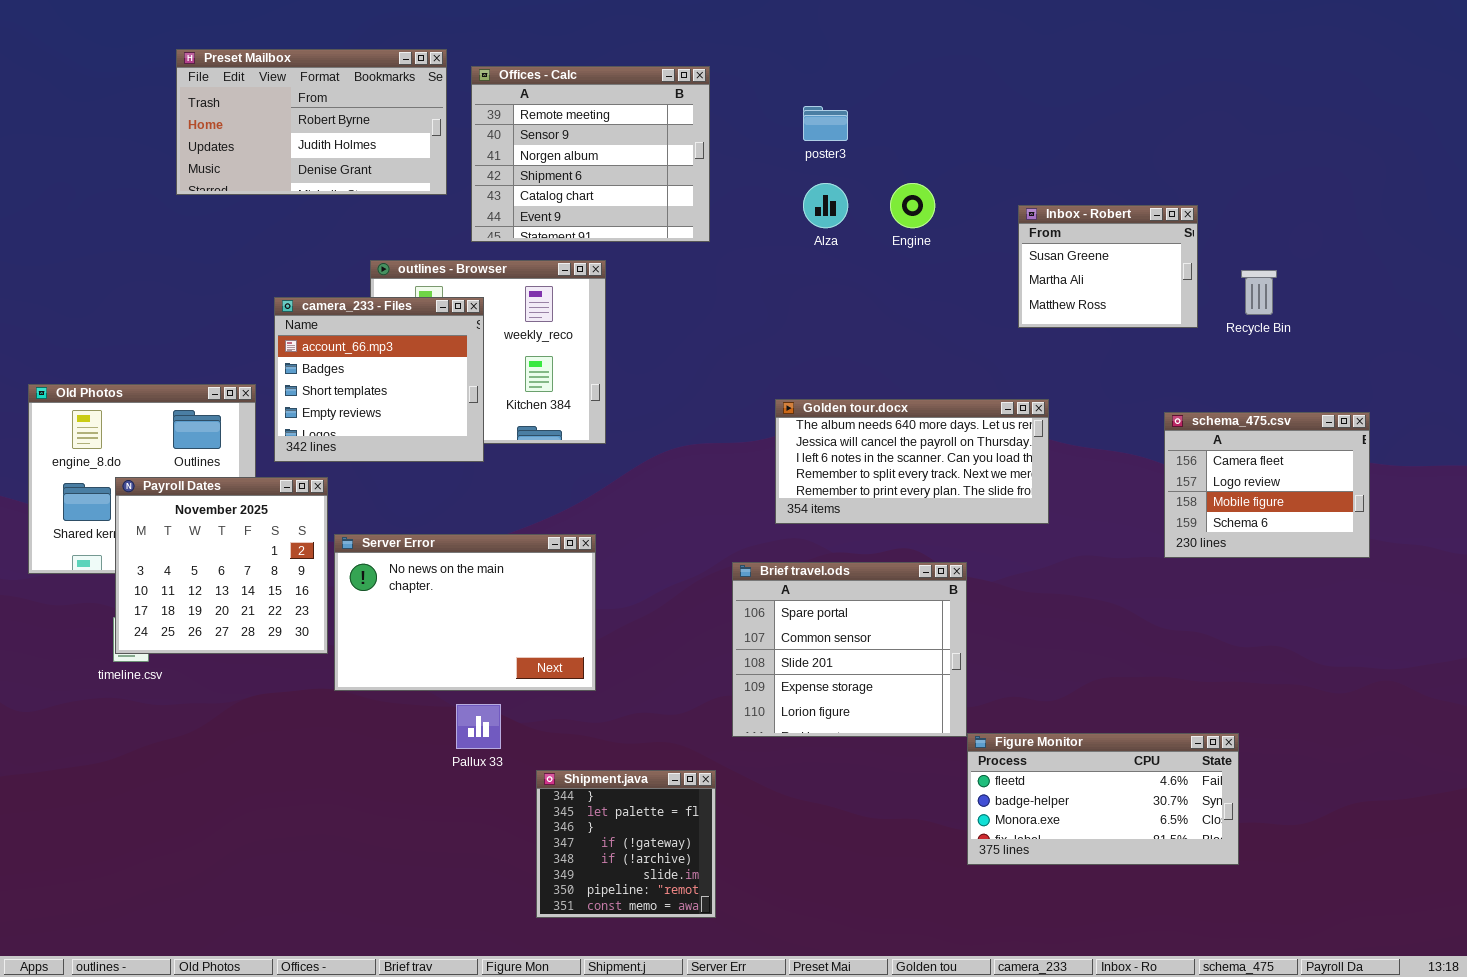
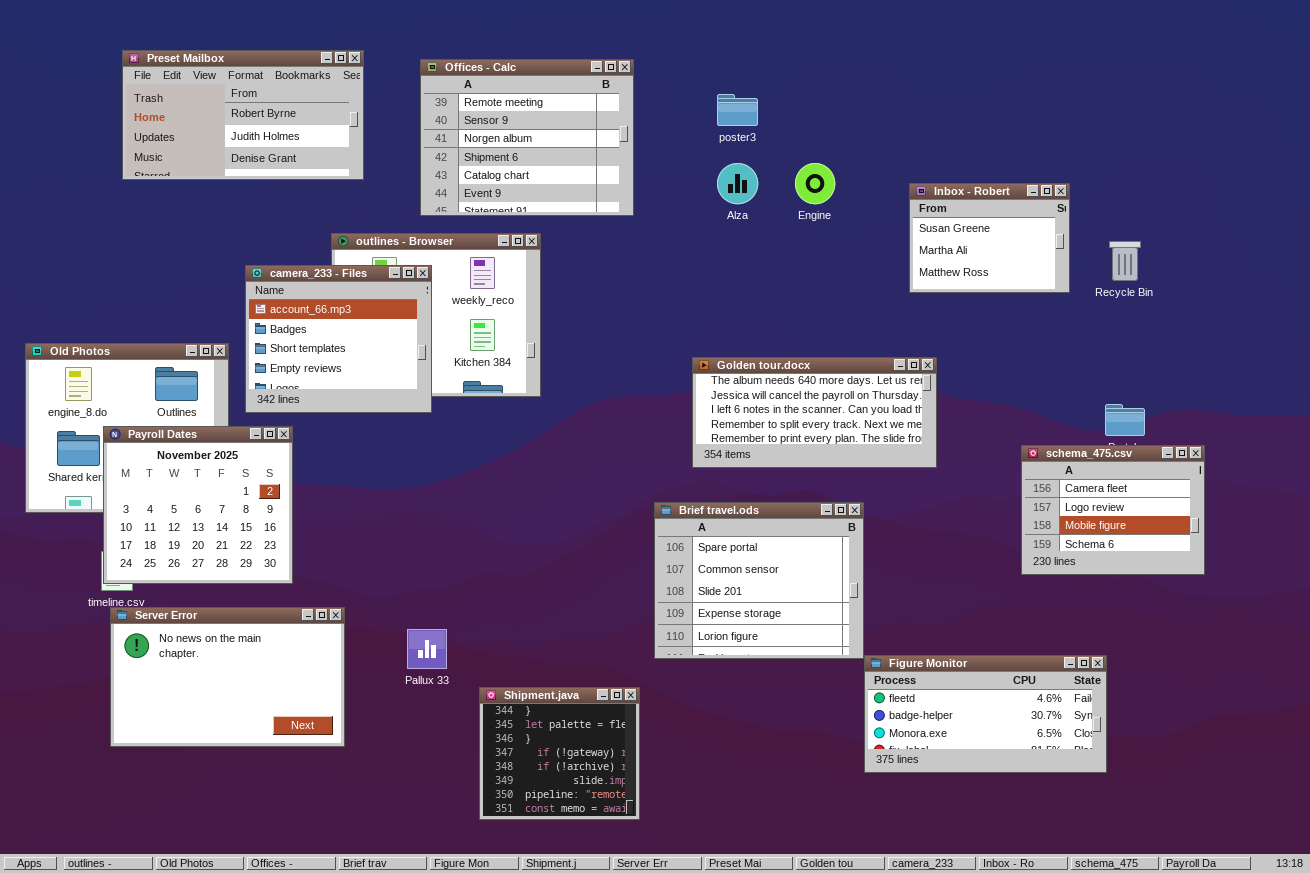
Preset Mailbox: [176,49,447,195] -> [122,50,364,180], moved
schema_475.csv: [1164,412,1370,558] -> [1021,445,1205,575], moved
Server Error: [334,534,596,691] -> [110,607,345,747], moved

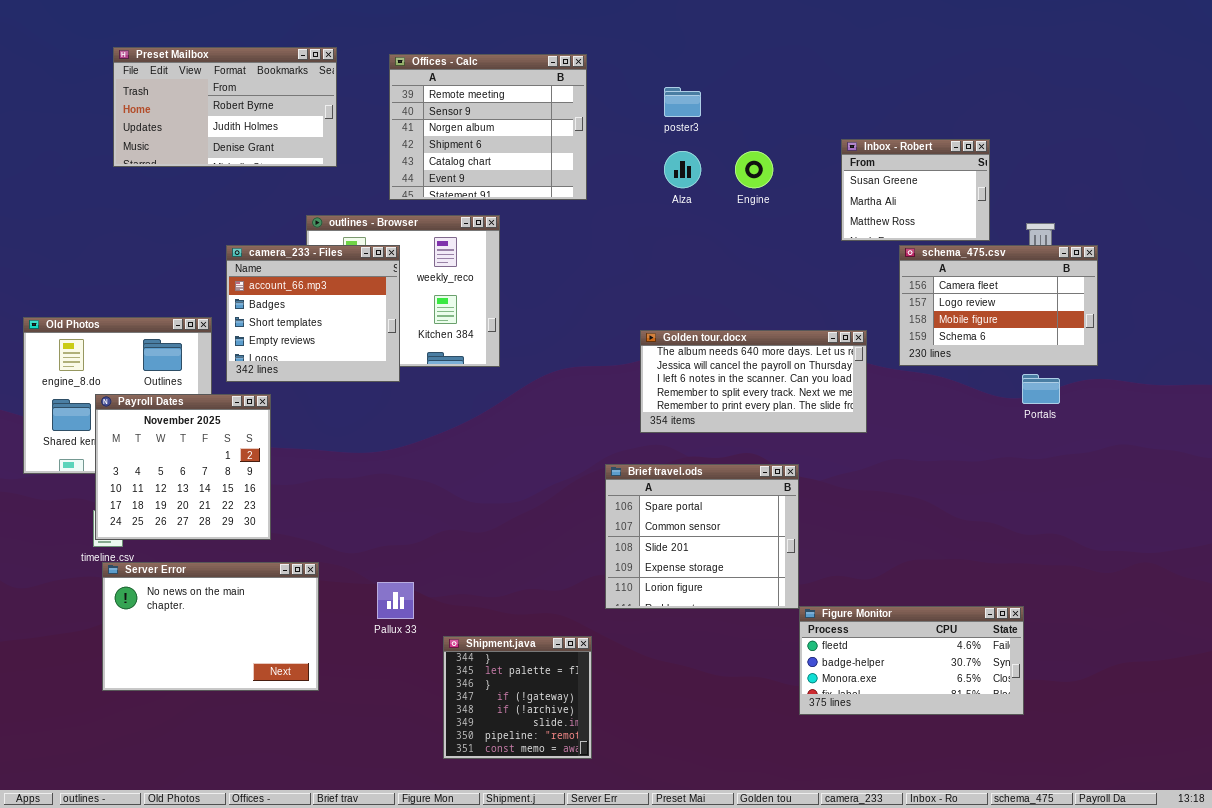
Inbox - Robert: [909,183,1070,293] -> [841,139,990,241], moved
schema_475.csv: [1021,445,1205,575] -> [899,245,1098,366], moved, resized

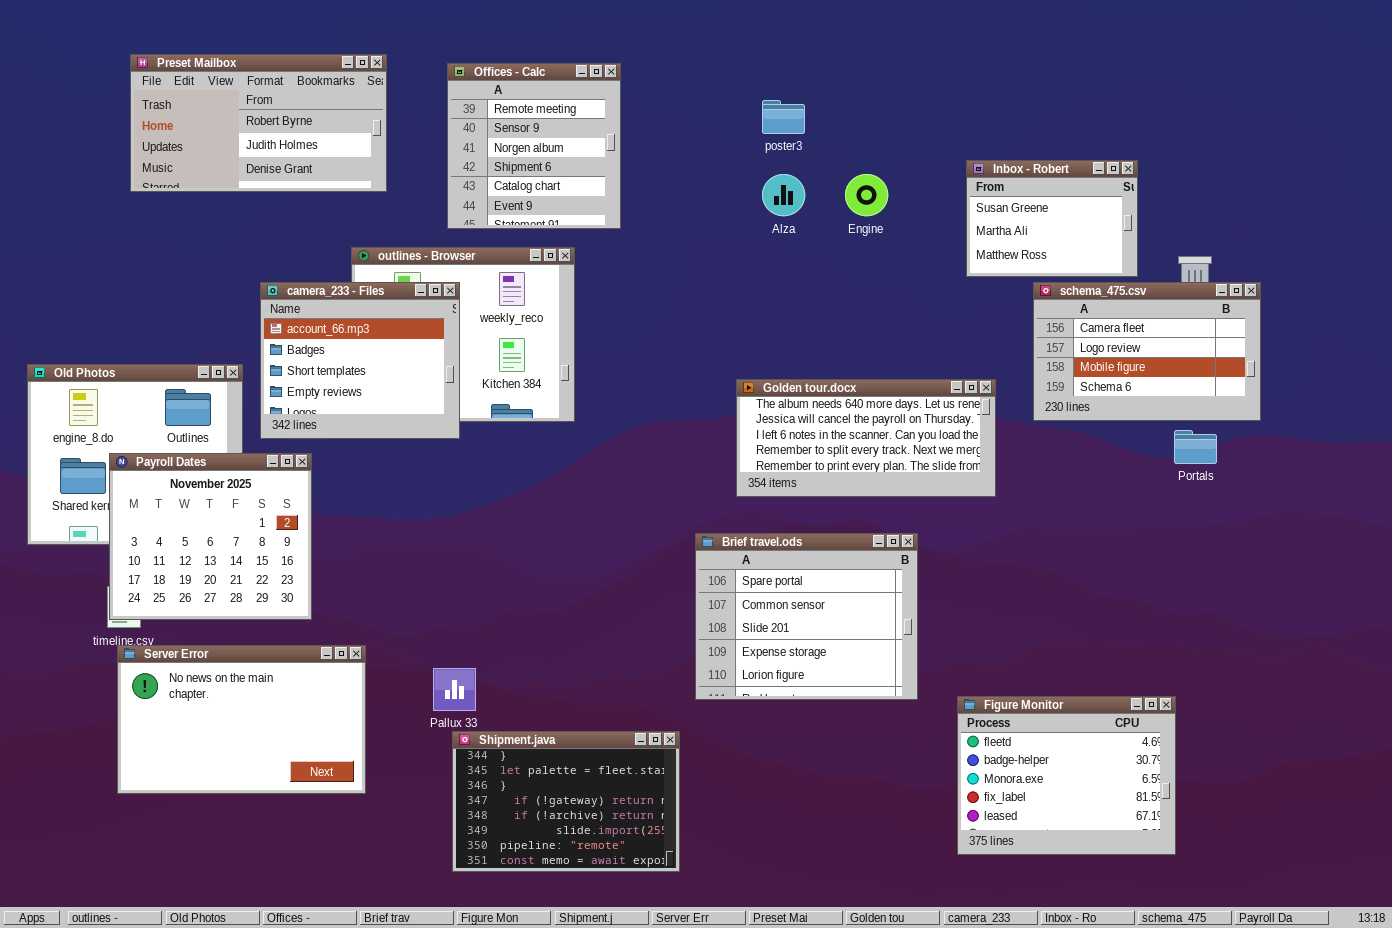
Offices - Calc: [389,54,587,200] -> [447,63,621,229], resized
Figure Monitor: [799,606,1024,715] -> [957,696,1176,855], resized
Shipment.java: [443,636,592,759] -> [452,731,680,872], resized

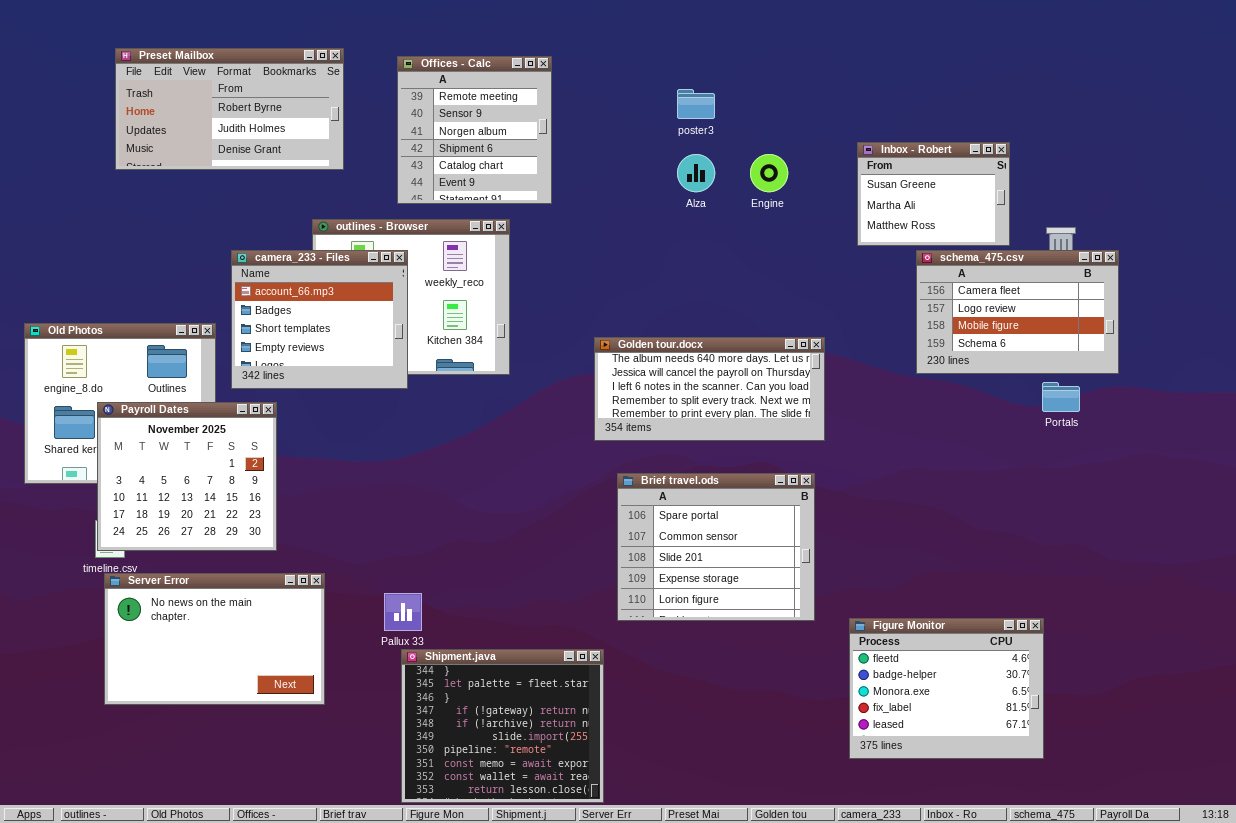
Golden tour.docx: [736,379,996,497] -> [594,337,825,441], moved
Shipment.java: [452,731,680,872] -> [401,649,604,803], resized

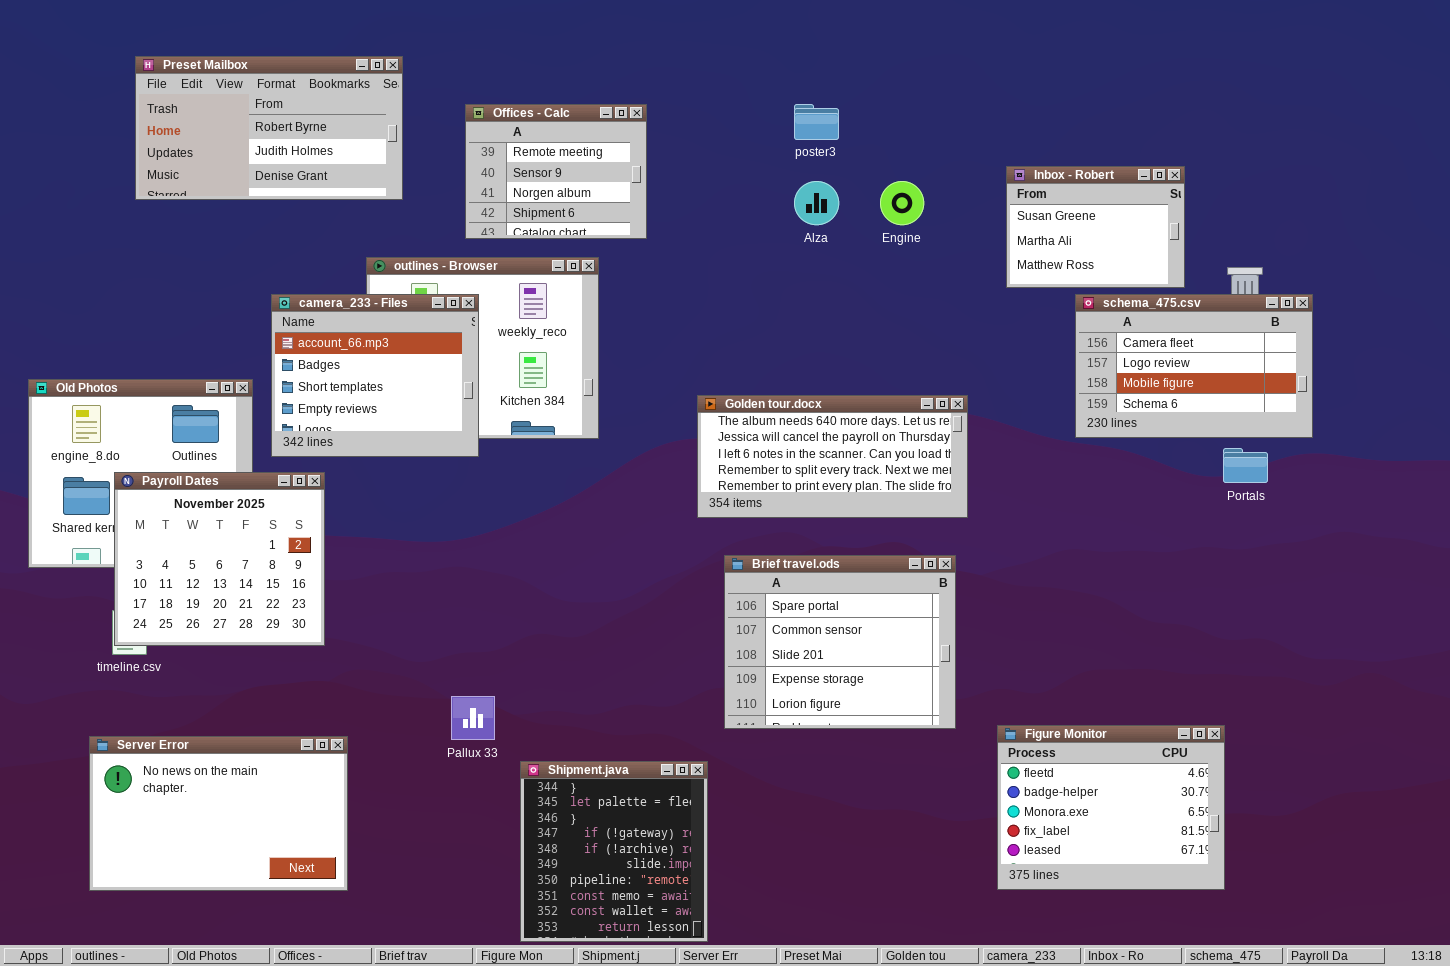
Offices - Calc: [397,56,552,204] -> [465,104,647,239], resized
Server Error: [104,573,325,705] -> [89,736,348,891], moved
Shipment.java: [401,649,604,803] -> [520,761,708,942], resized

